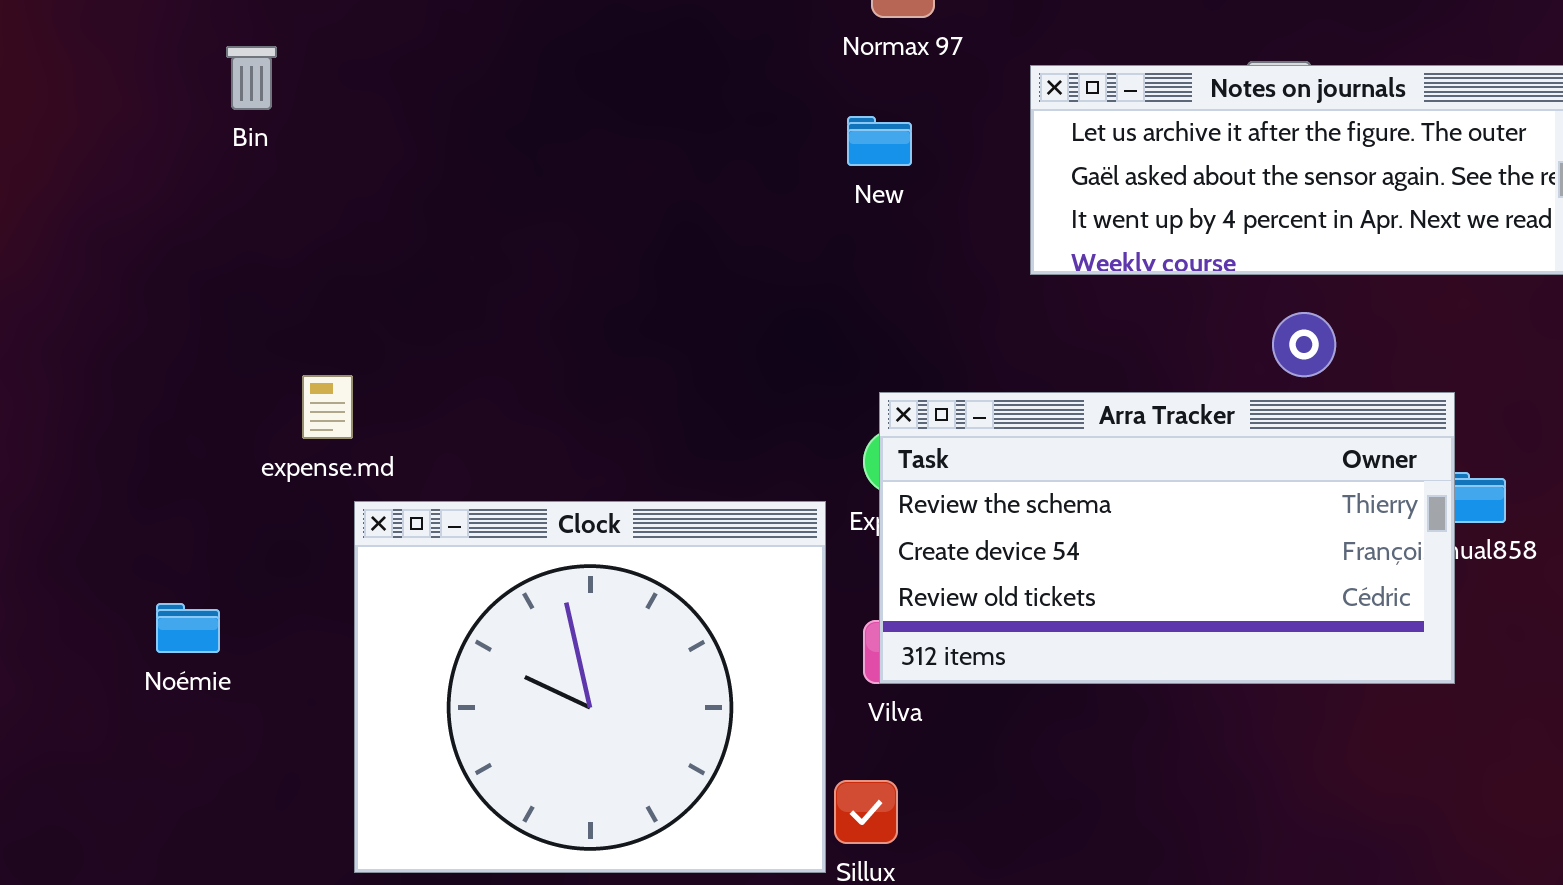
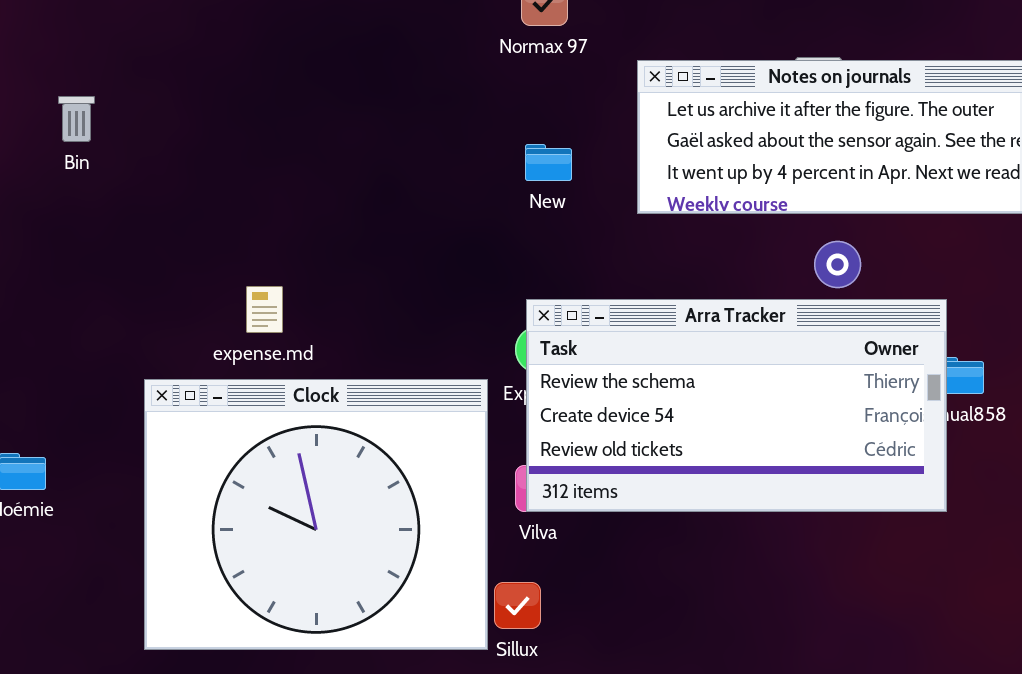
Bin: [226,46,277,110] -> [58,96,95,142], moved
New: [847,116,912,166] -> [525,144,572,181], moved
expense.md: [302,375,353,439] -> [246,286,283,333], moved

